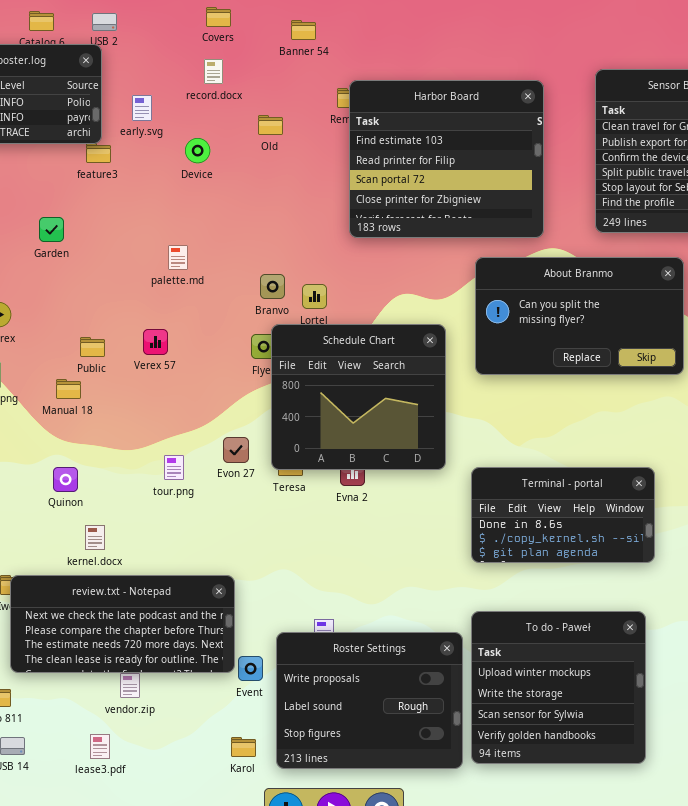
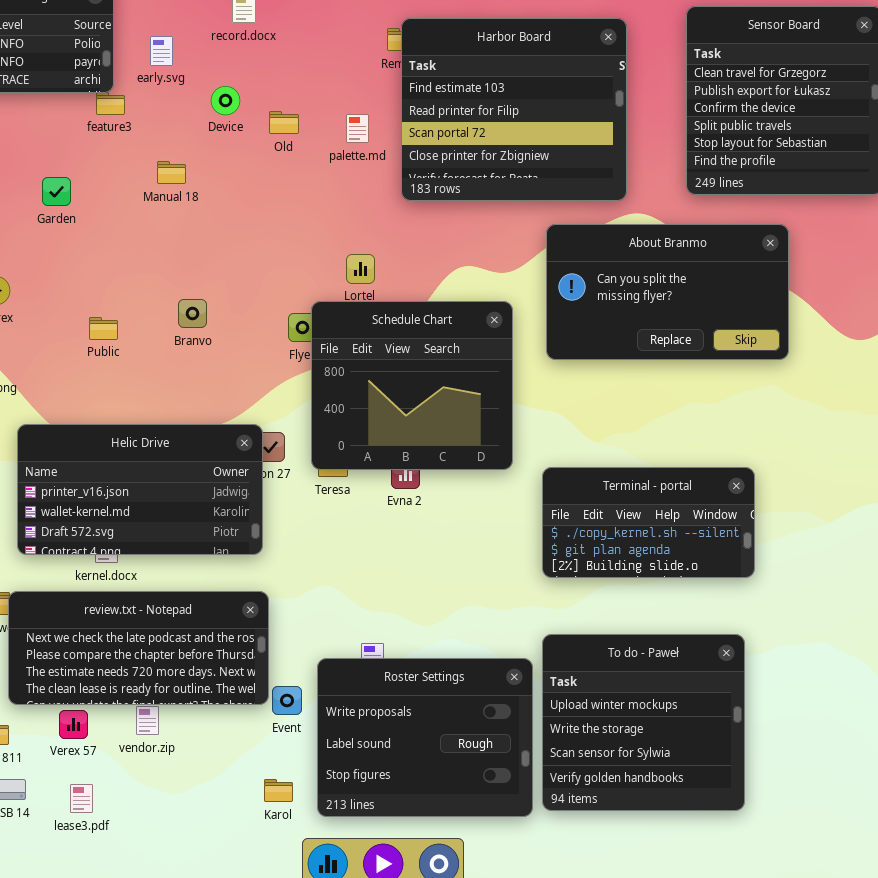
Old: [258,115,283,135] -> [269,111,299,134], moved
palette.md: [168,245,188,270] -> [346,114,369,143], moved
Branvo: [260,274,285,299] -> [178,299,207,328], moved
Verex 57: [143,329,168,355] -> [59,710,88,739], moved
Manual 18: [56,379,81,399] -> [157,161,186,184], moved
Helic Drive: none -> [17,424,263,555], opened
Terminal - portal: [471,467,655,563] -> [542,467,755,578], scrolled down 1 row
lease3.pdf: [90,734,110,759] -> [70,784,93,813], moved

